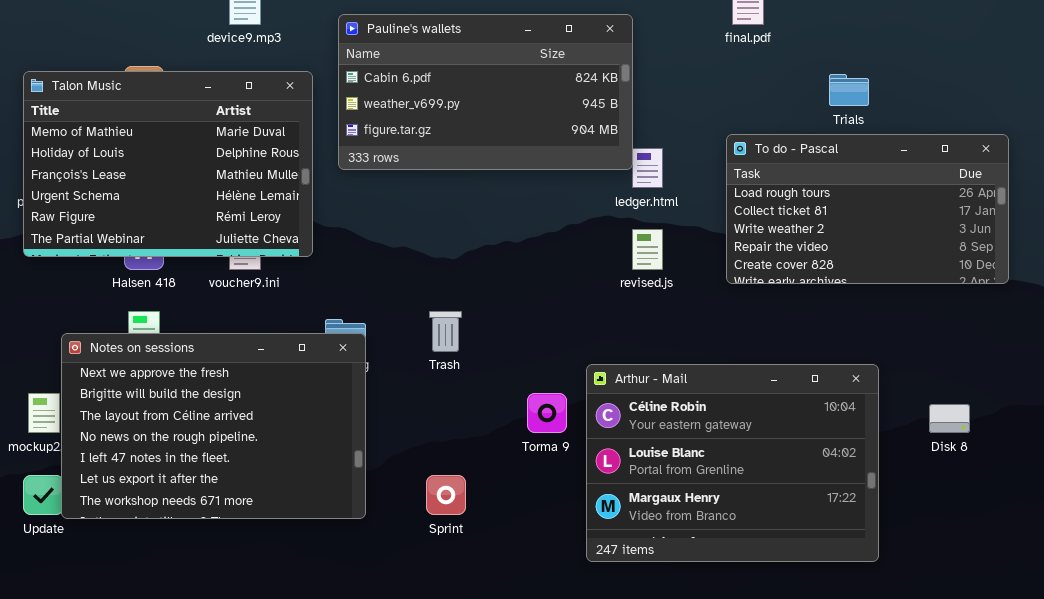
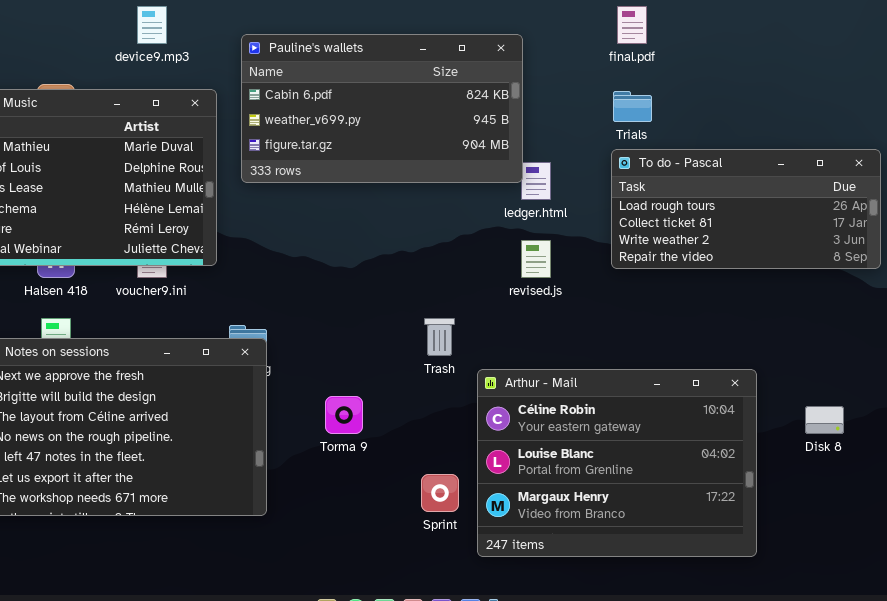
Trials: [829,74,869,106] -> [613,91,652,122], moved
To do - Pascal: [726,134,1009,284] -> [611,149,881,269], resized
Trash: [429,311,462,352] -> [424,318,455,356], moved
Torma 9: [527,393,567,433] -> [325,396,363,434], moved
Sprint: [426,475,466,515] -> [421,474,459,512], moved

